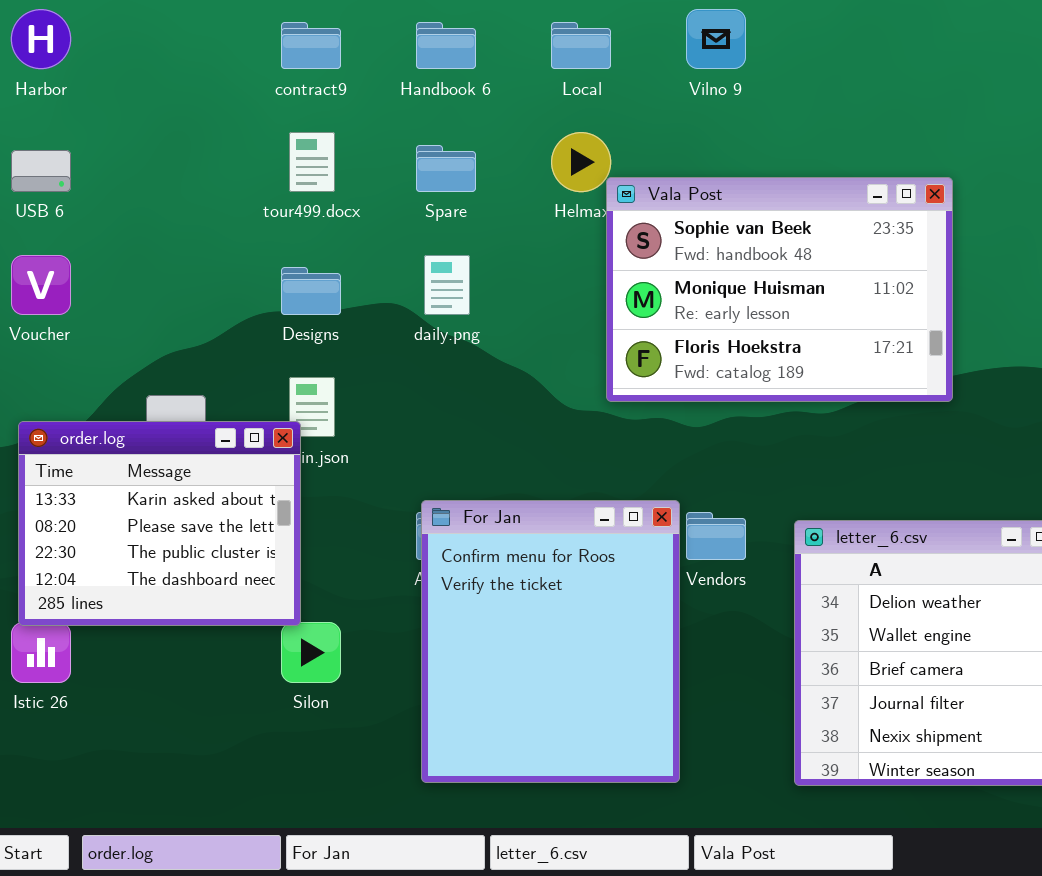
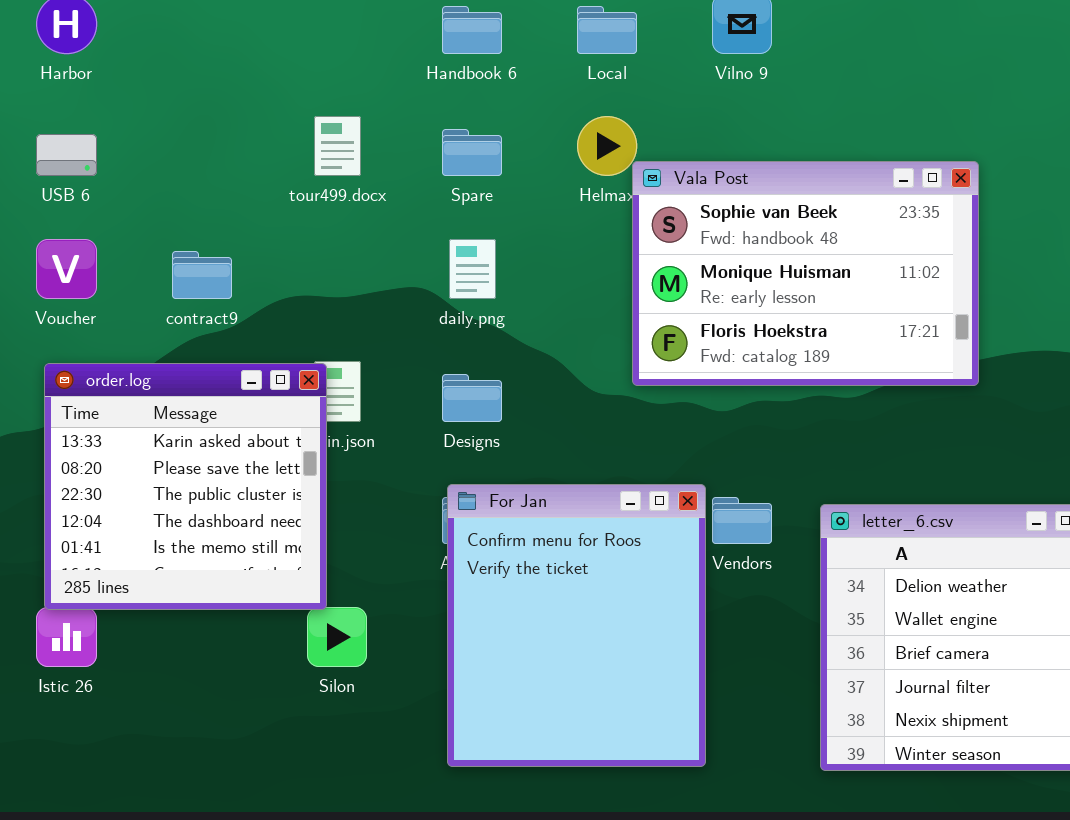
contract9: [281,22,341,69] -> [172,251,232,299], moved
Designs: [281,267,341,315] -> [442,374,502,422], moved
order.log: [18,421,301,626] -> [44,363,327,610], resized

